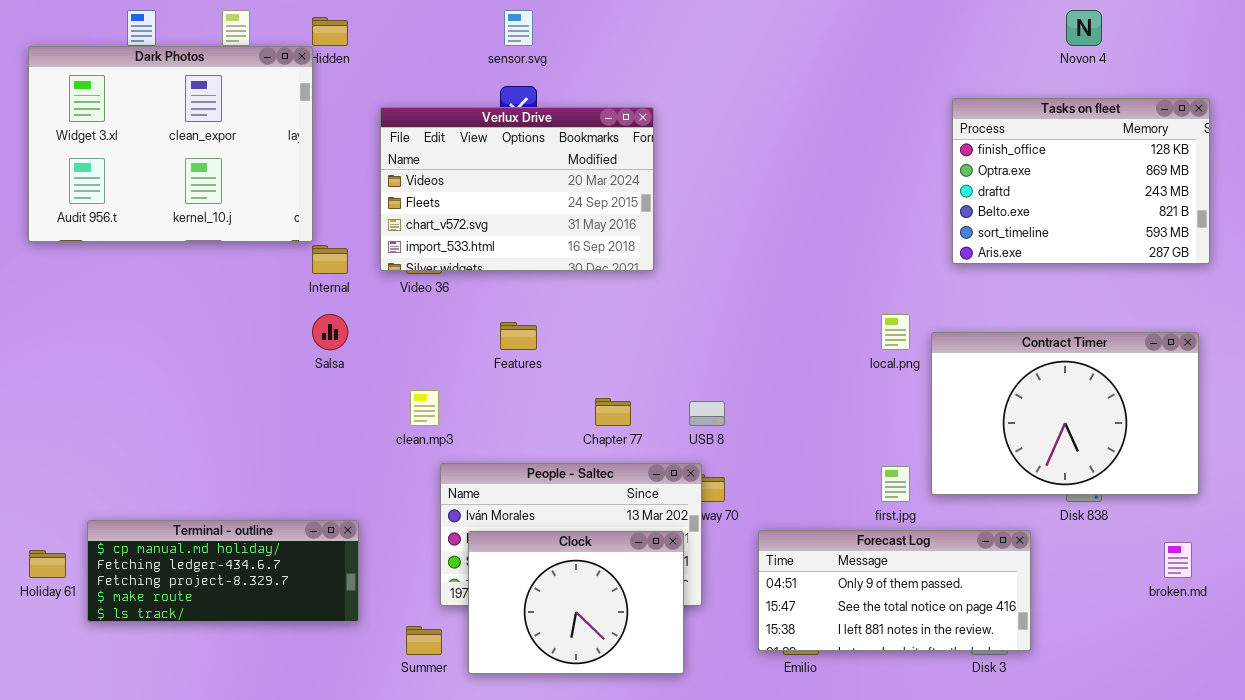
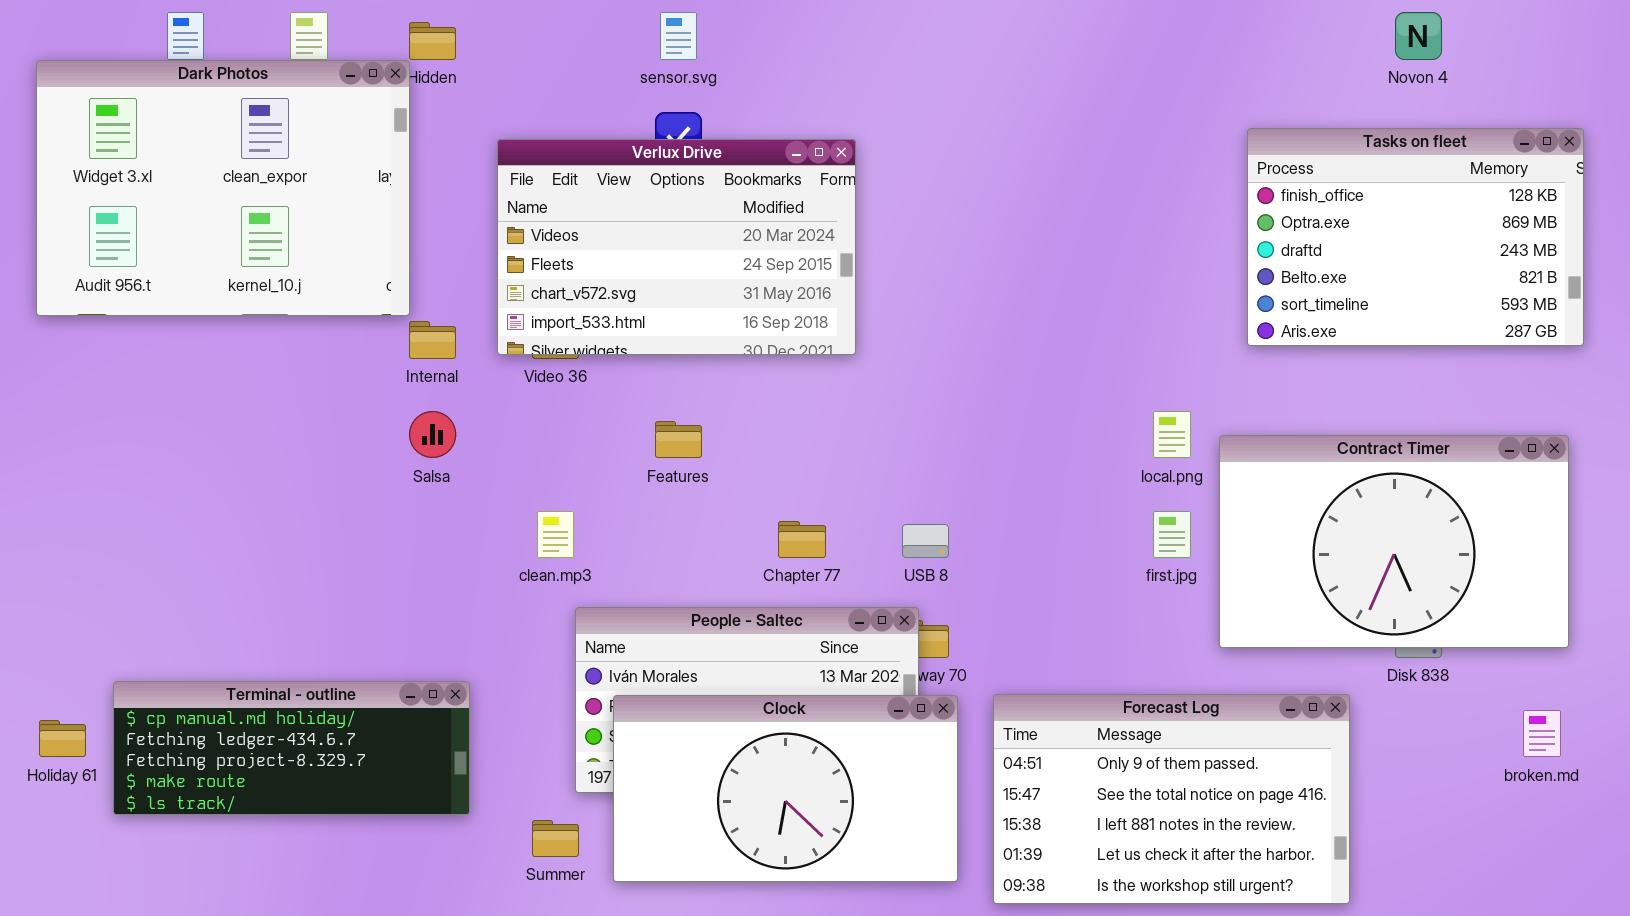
first.jpg: [881,466,910,502] -> [1153,511,1191,558], moved
Forecast Log: [758,530,1031,651] -> [993,694,1350,904], resized
Clock: [468,531,684,674] -> [613,695,958,882], resized

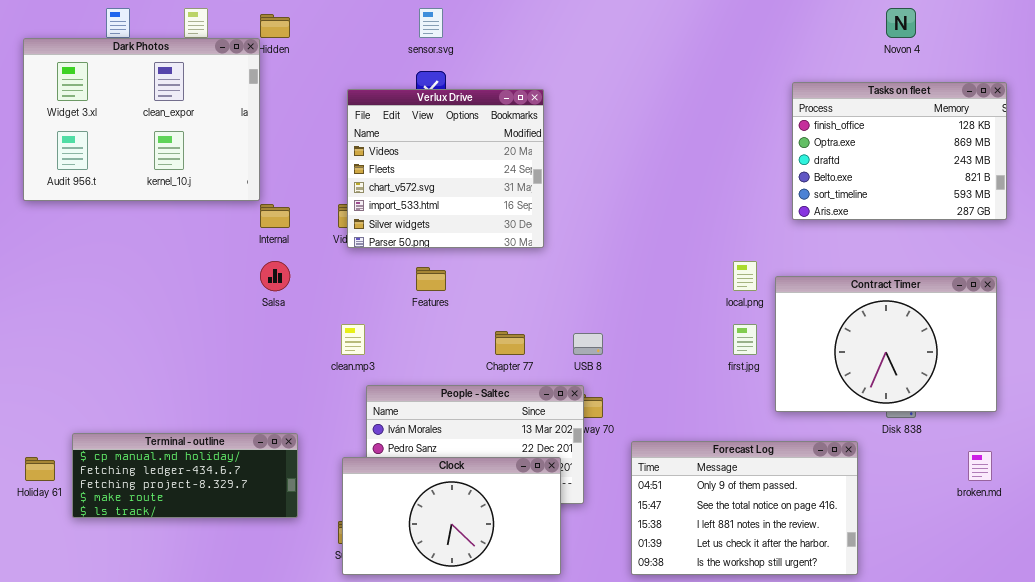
Verlux Drive: [497,139,856,355] -> [347,89,544,248], resized
Clock: [613,695,958,882] -> [342,457,561,575], moved

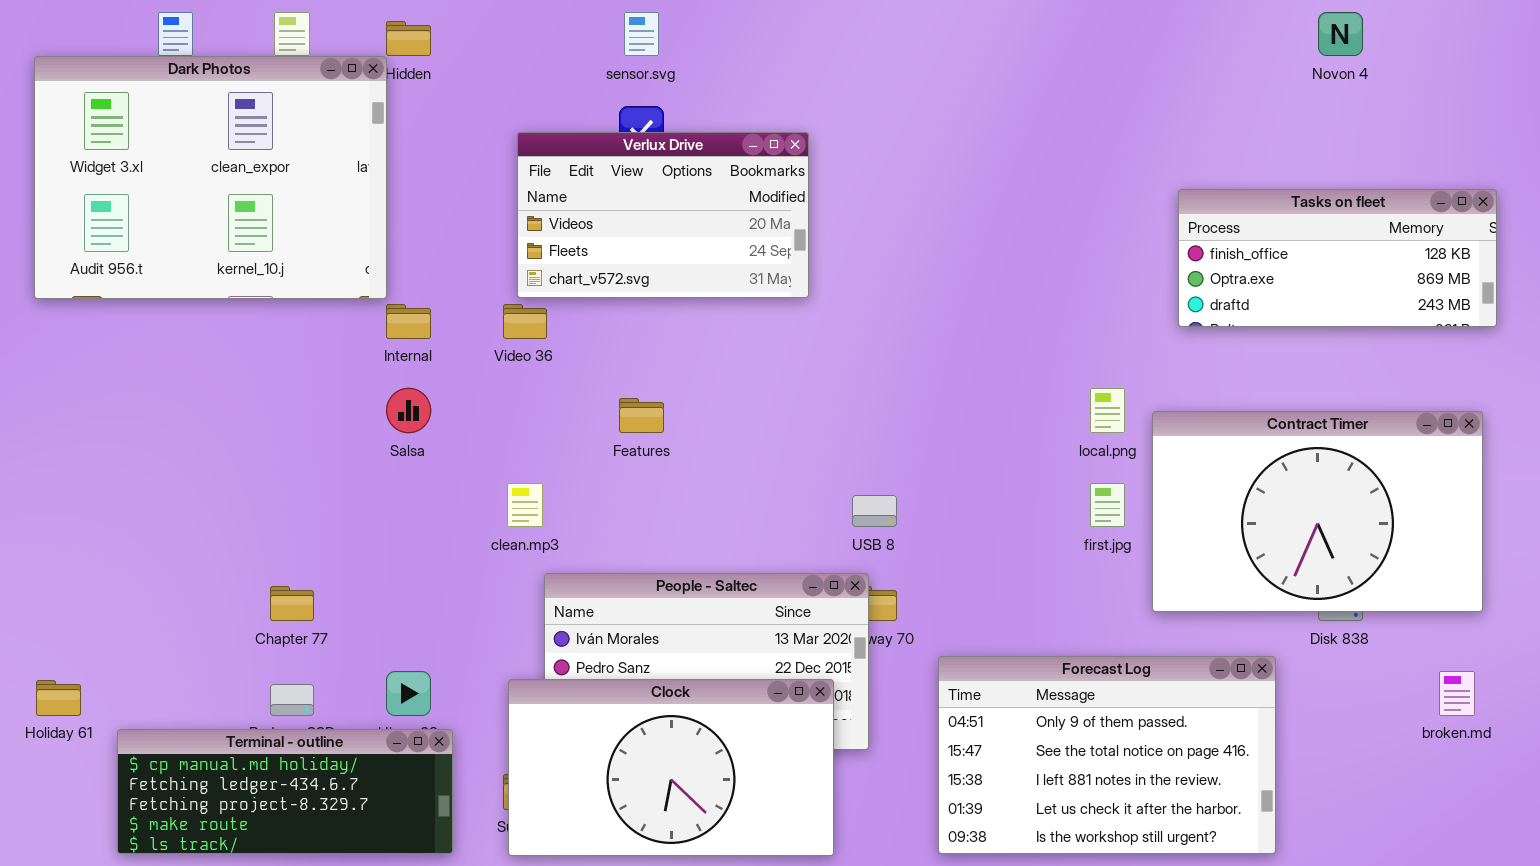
Tasks on fleet: [792,82,1007,220] -> [1178,189,1497,327], resized
Verlux Drive: [347,89,544,248] -> [517,132,809,298], resized
Chapter 77: [495,331,525,355] -> [270,586,314,621], moved
Terminal - outline: [72,433,298,518] -> [117,729,453,854], moved

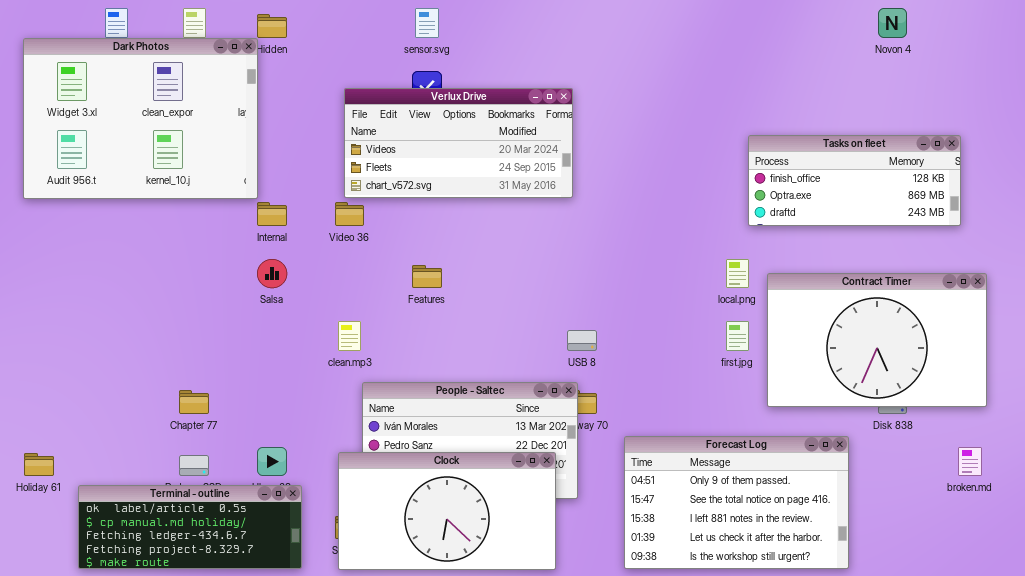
Verlux Drive: [517,132,809,298] -> [344,88,573,198], resized
Tasks on fleet: [1178,189,1497,327] -> [748,135,961,226], moved
Terminal - outline: [117,729,453,854] -> [78,485,302,569], scrolled up 1 row

